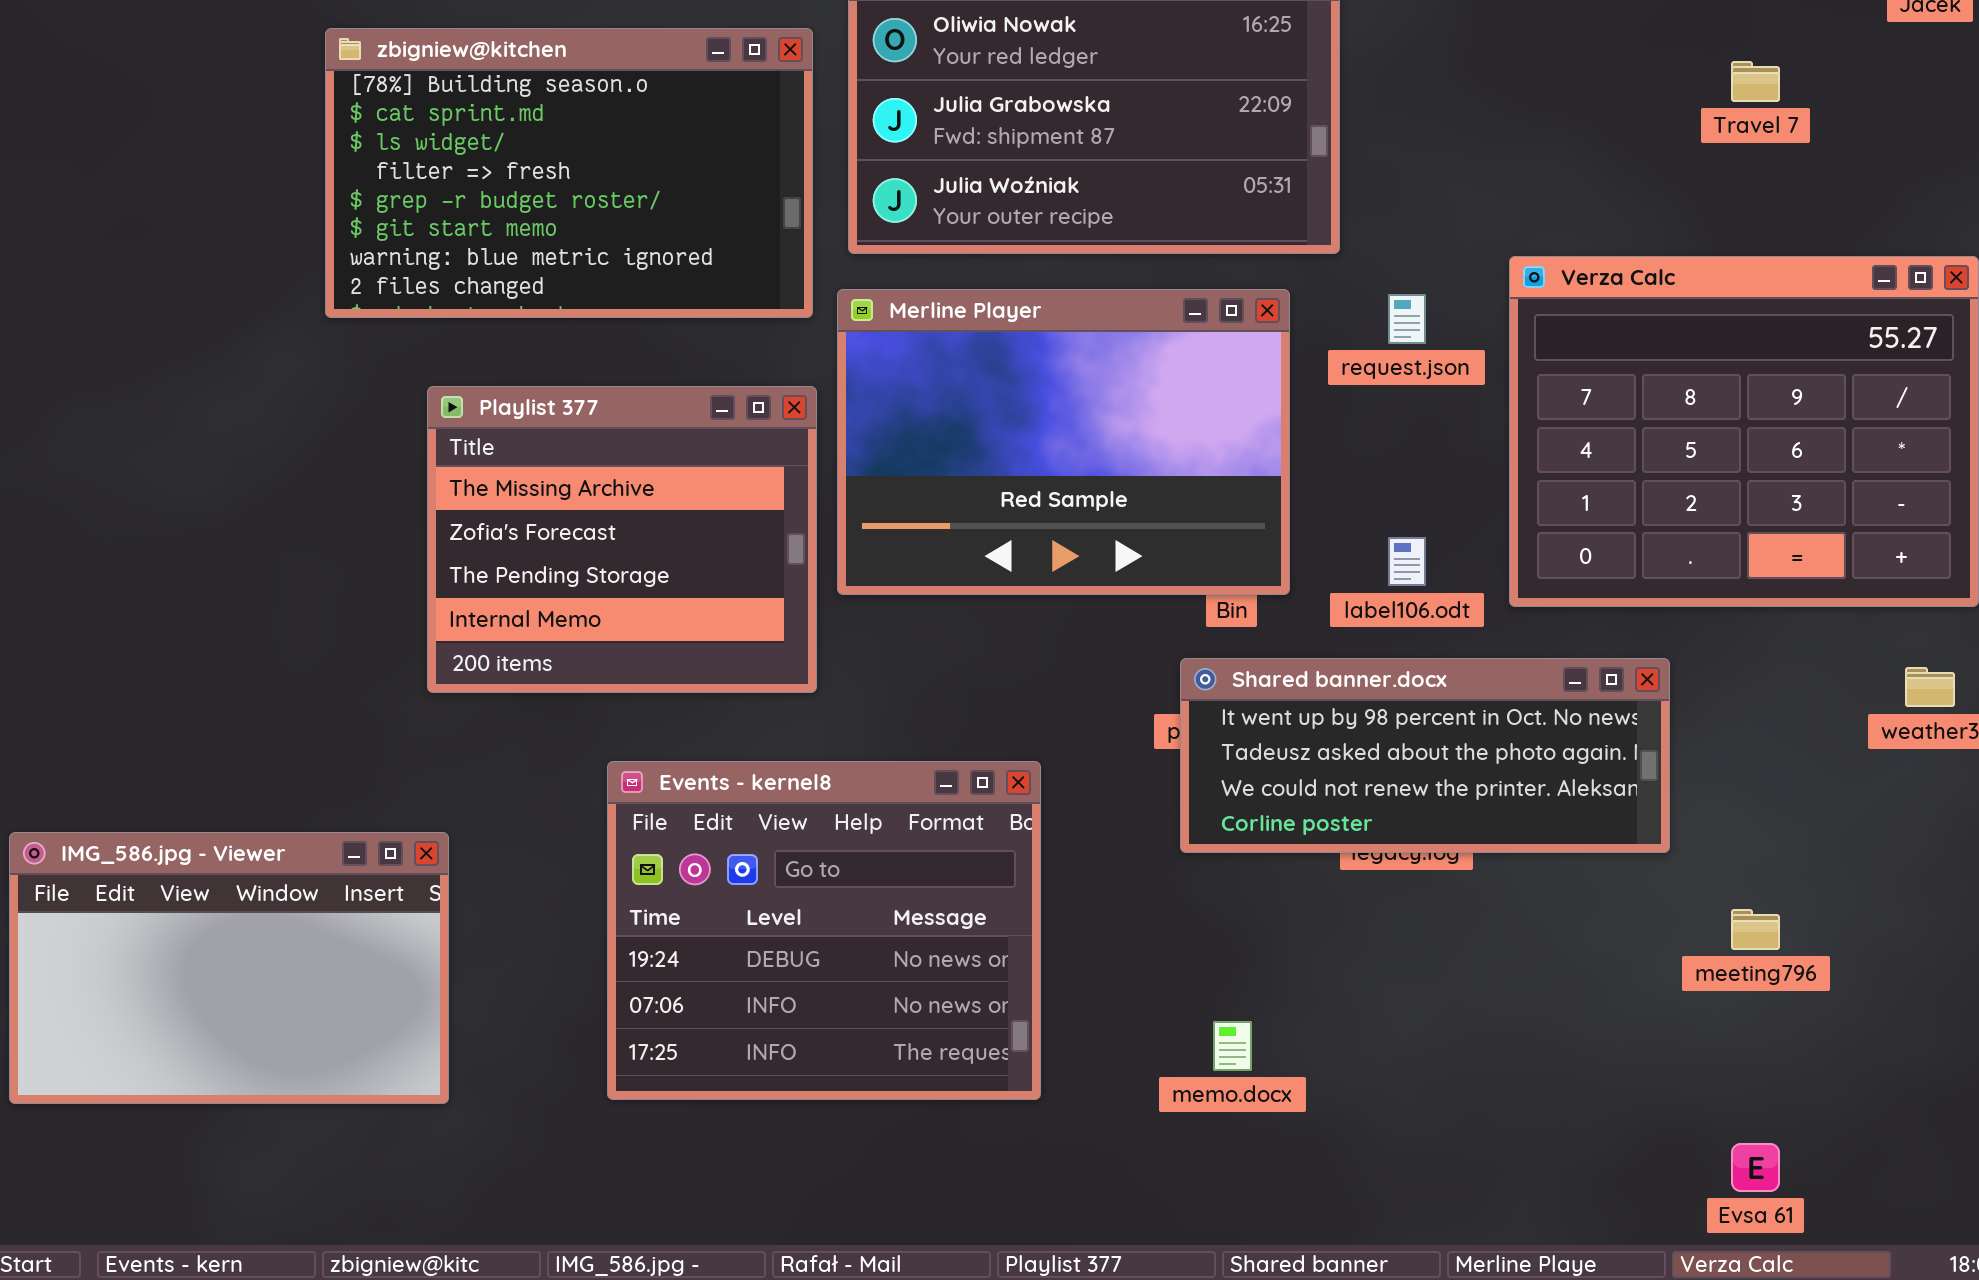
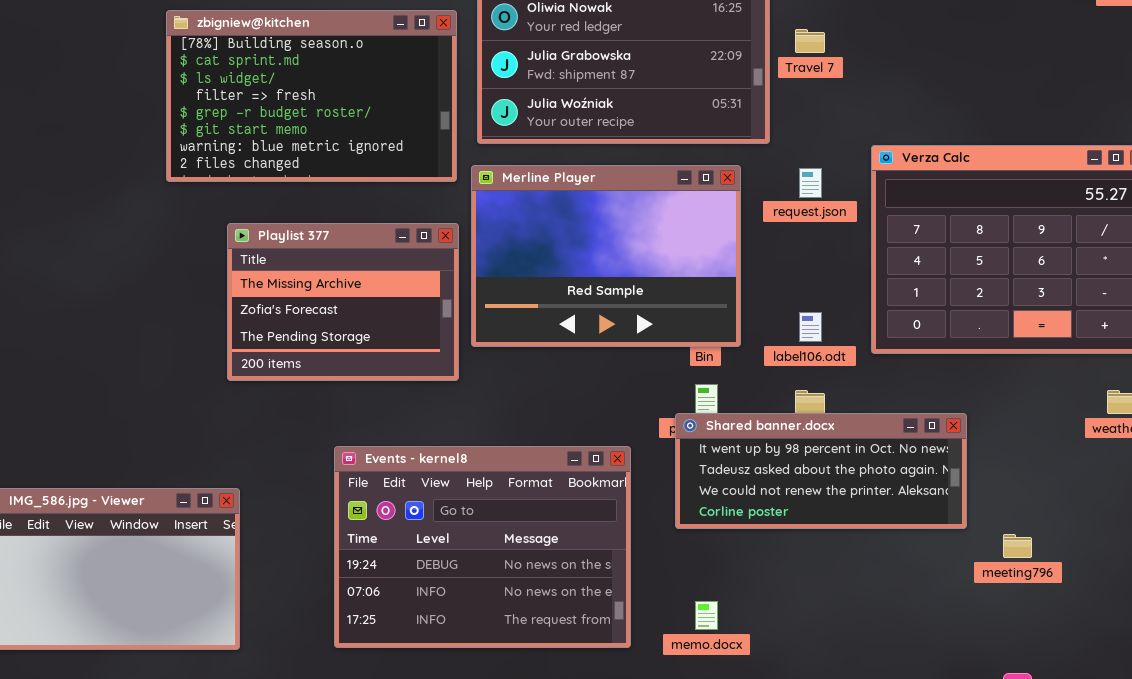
Travel 7: [1731,61,1780,102] -> [795,29,825,53], moved
Playlist 377: [427,386,817,693] -> [227,223,459,381], resized
Shared banner.docx: [1180,658,1670,853] -> [675,413,967,529], moved
Events - kernel8: [607,761,1041,1100] -> [334,446,631,648], resized

